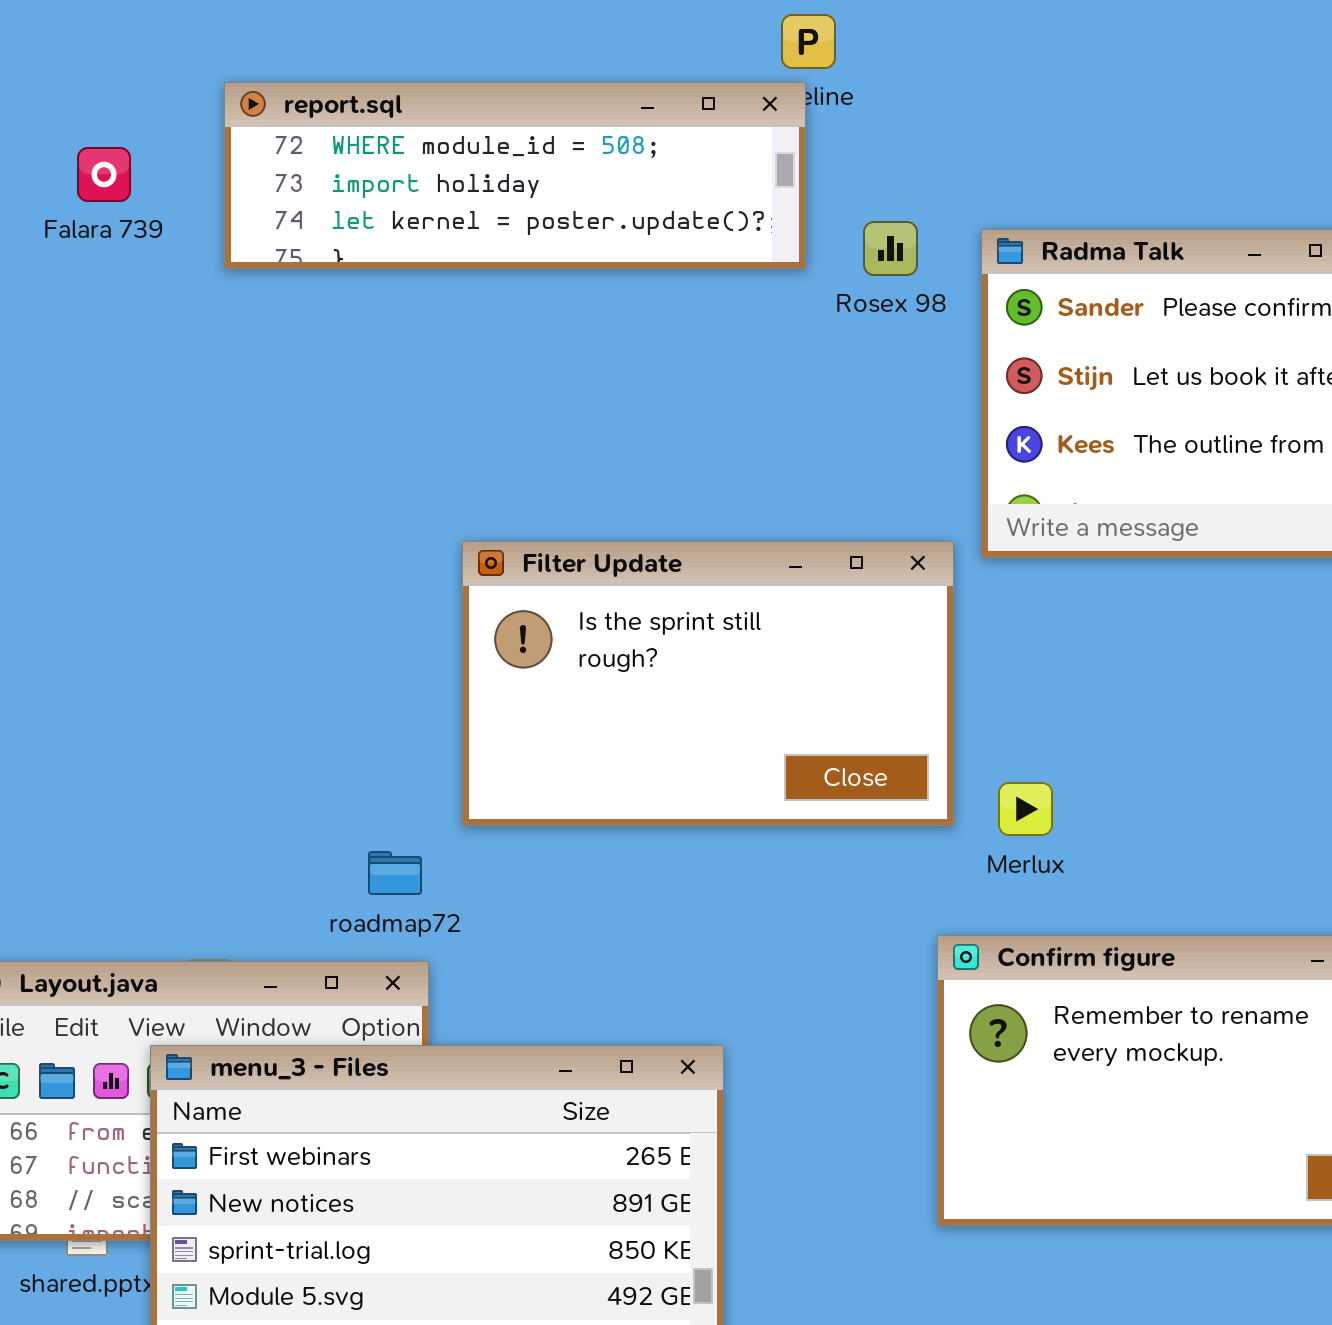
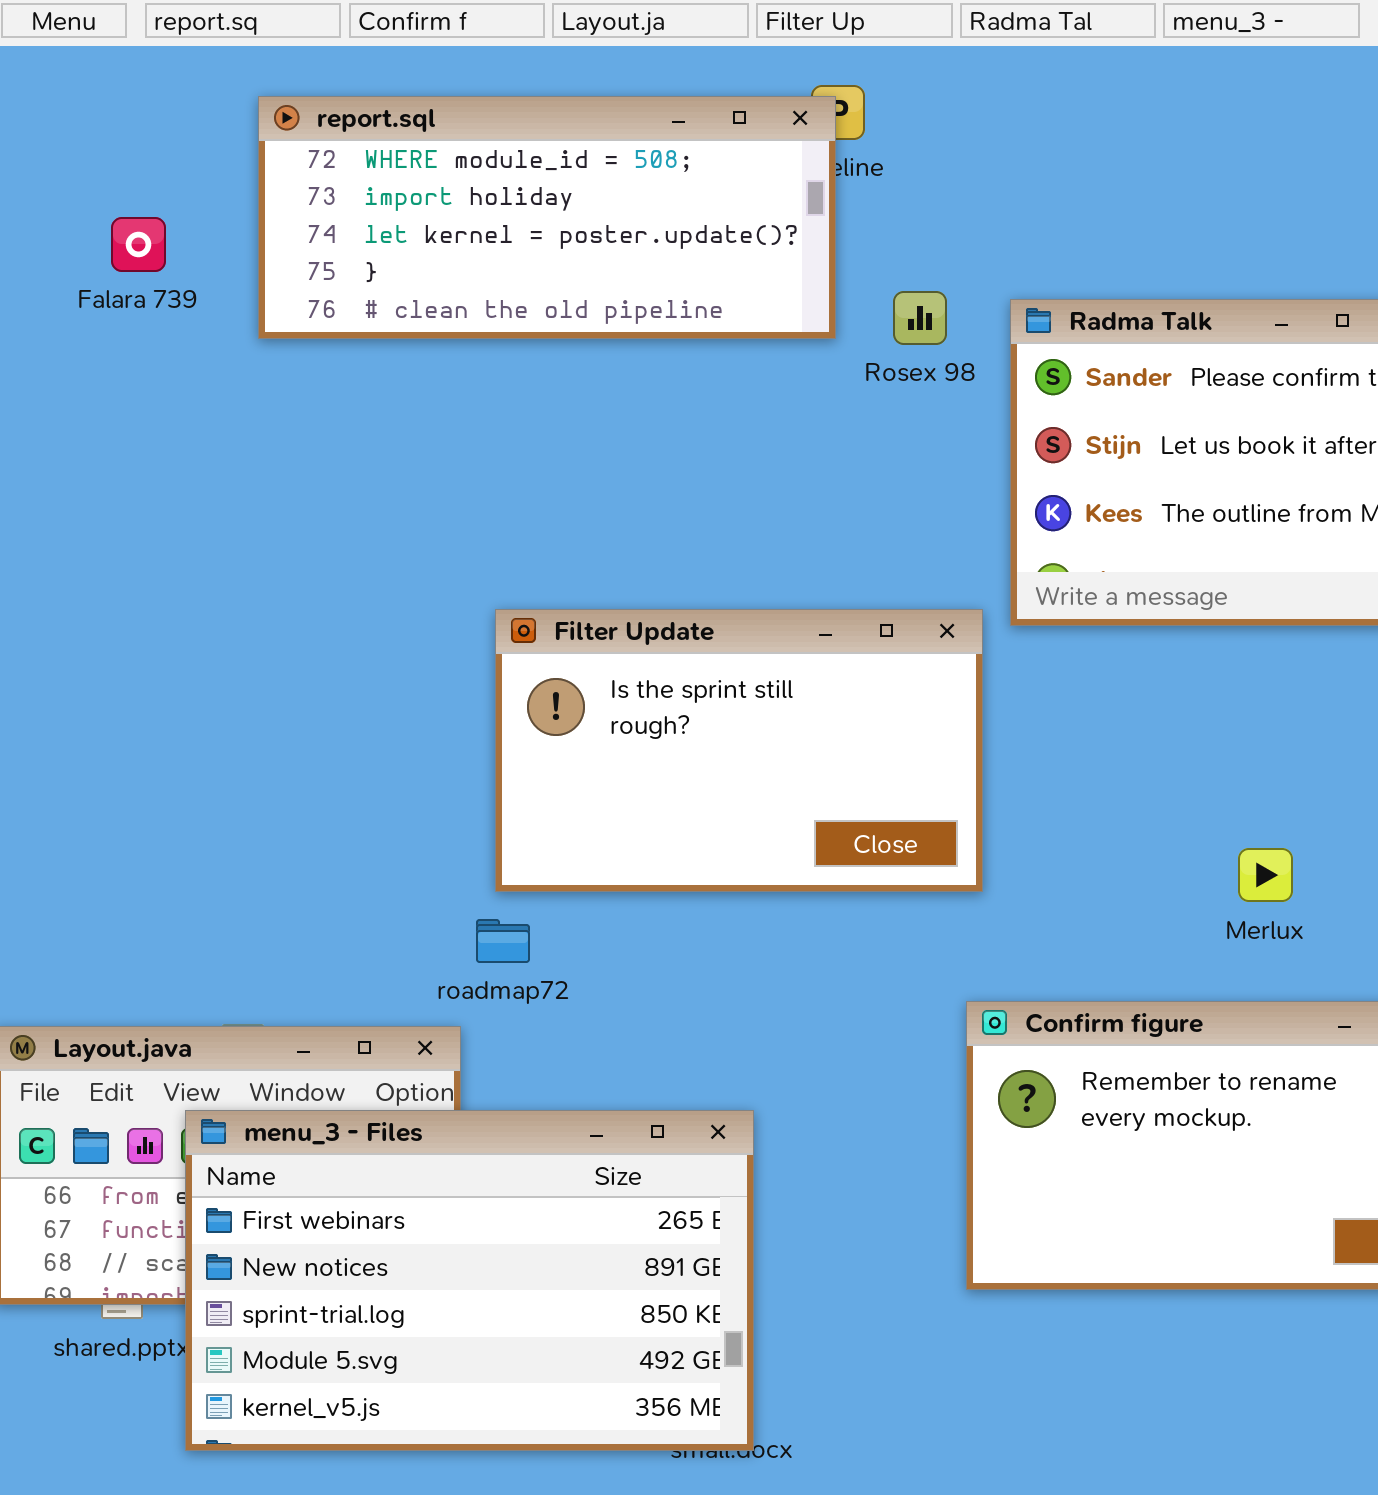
report.sql: [224,82,806,269] -> [258,96,836,339], resized
Merlux: [998,782,1053,836] -> [1238,848,1293,902], moved
roadmap72: [368,851,422,895] -> [476,919,530,963], moved

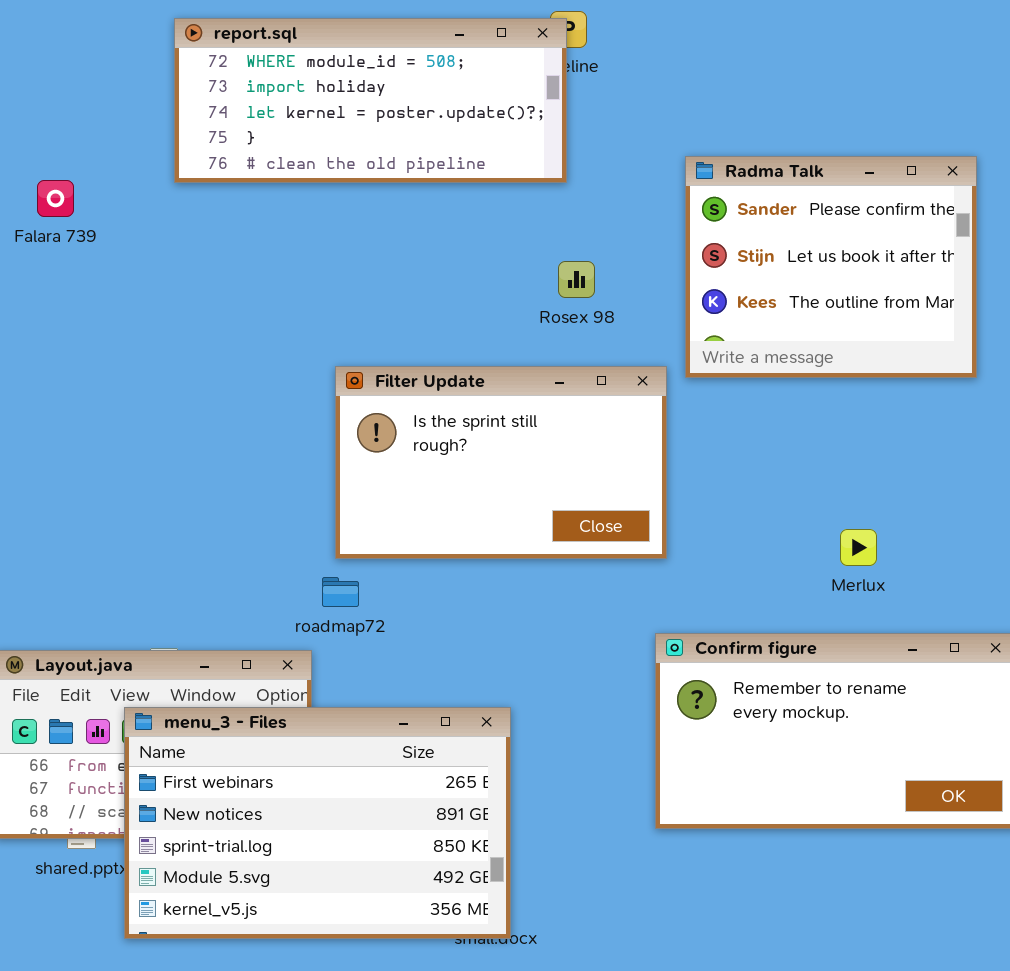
Falara 739: [111,217,166,272] -> [37,180,74,217], moved
Rosex 98: [893,291,947,345] -> [558,261,595,298], moved

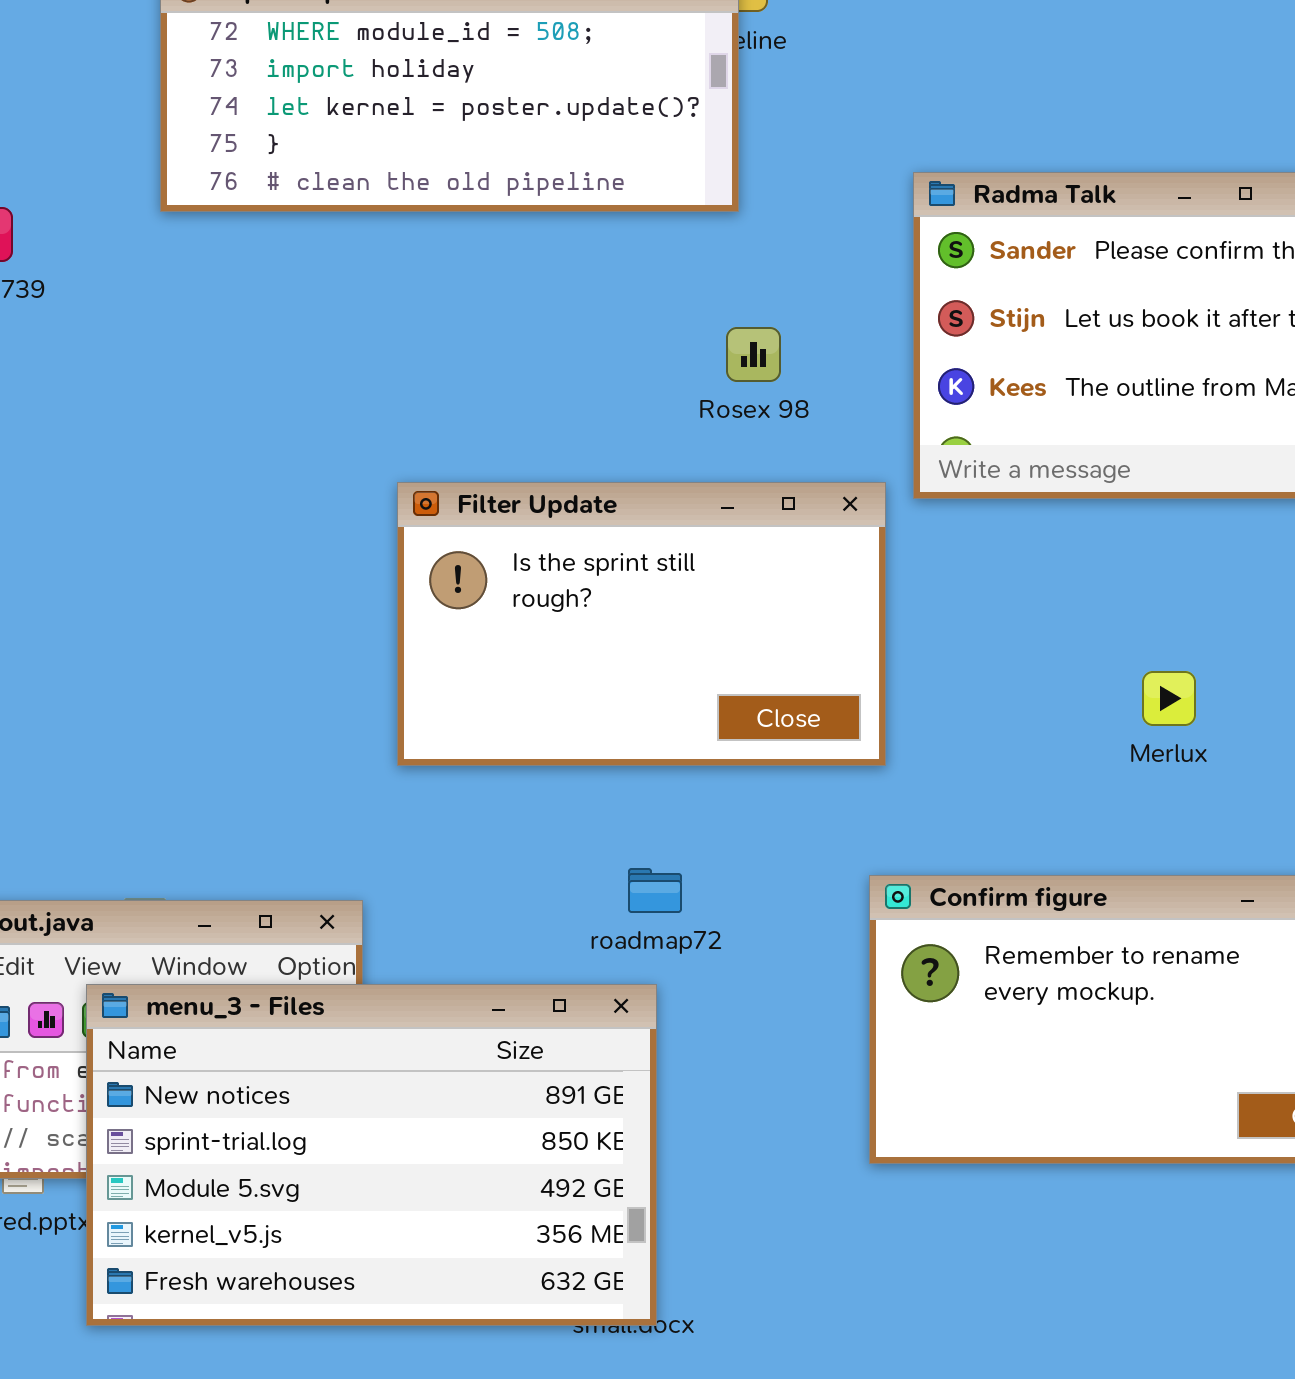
Merlux: [840,529,877,566] -> [1142,671,1196,726], moved
roadmap72: [322,577,359,607] -> [628,868,682,913], moved
menu_3 - Files: [124,707,511,939] -> [86,984,657,1326], scrolled down 1 row

